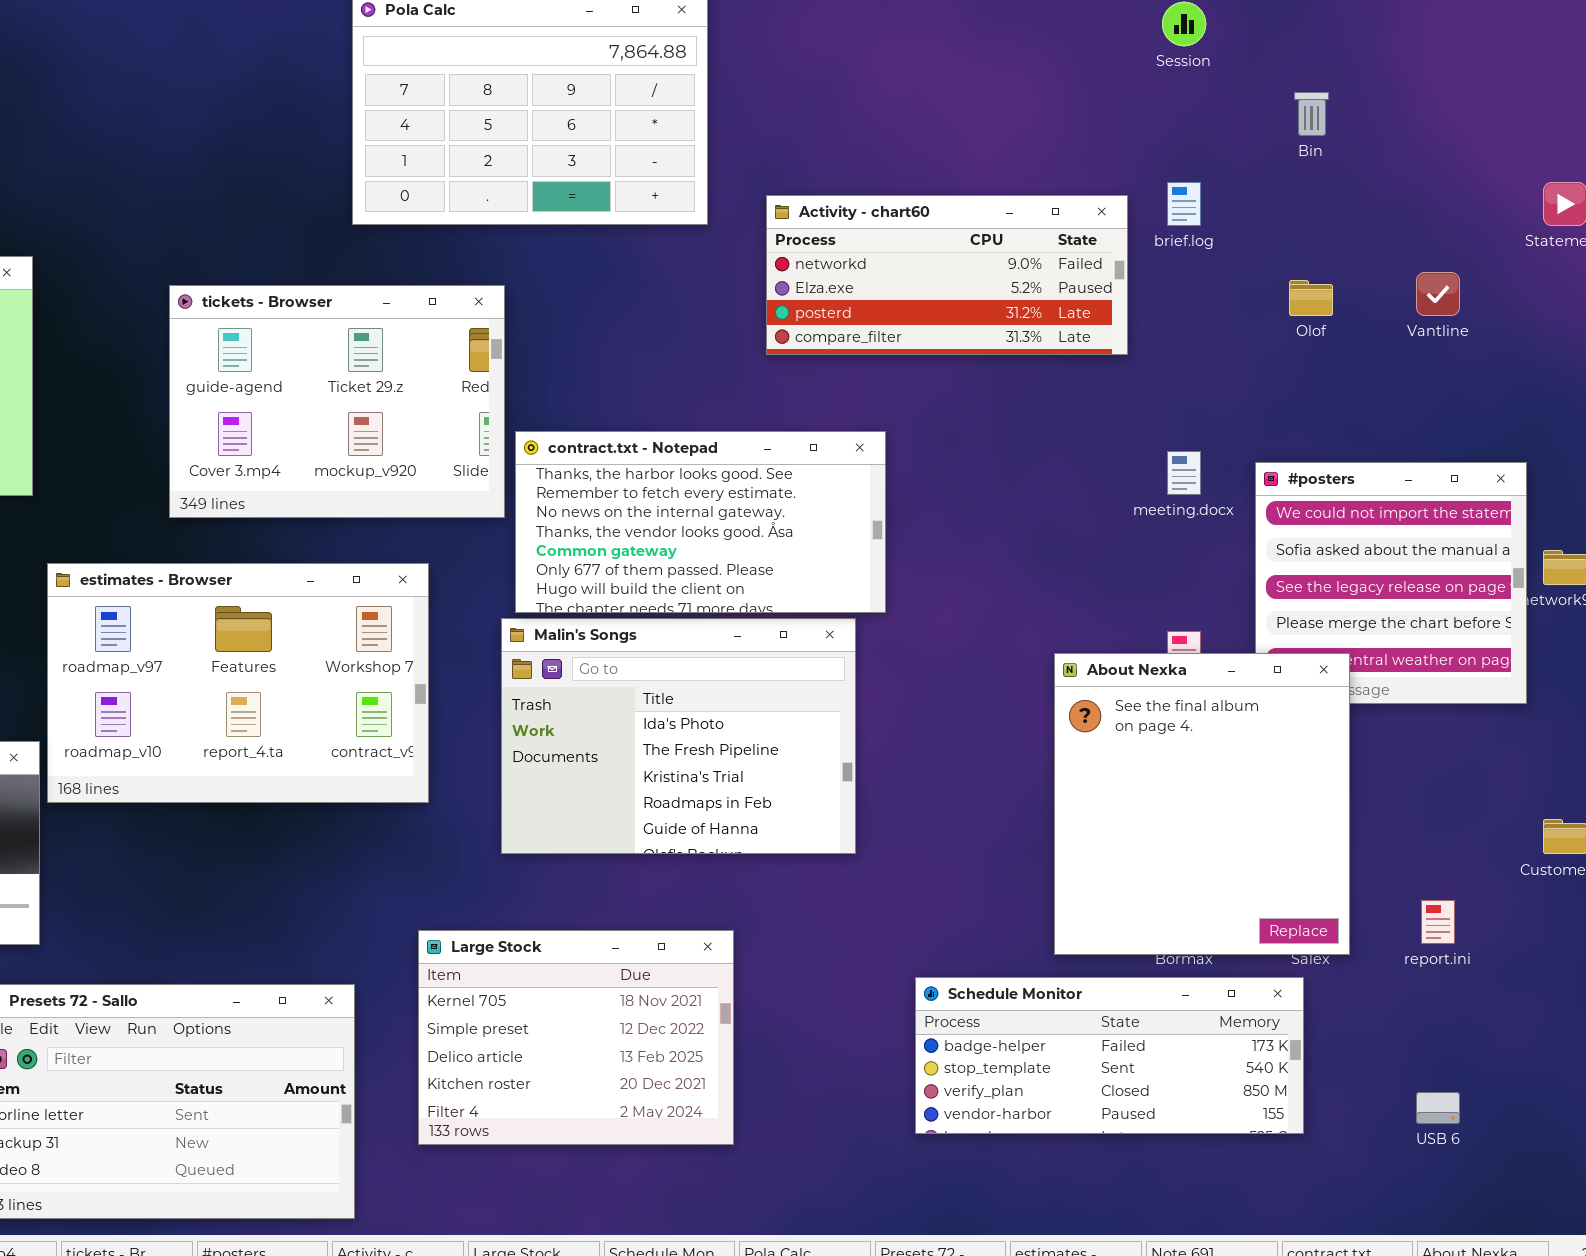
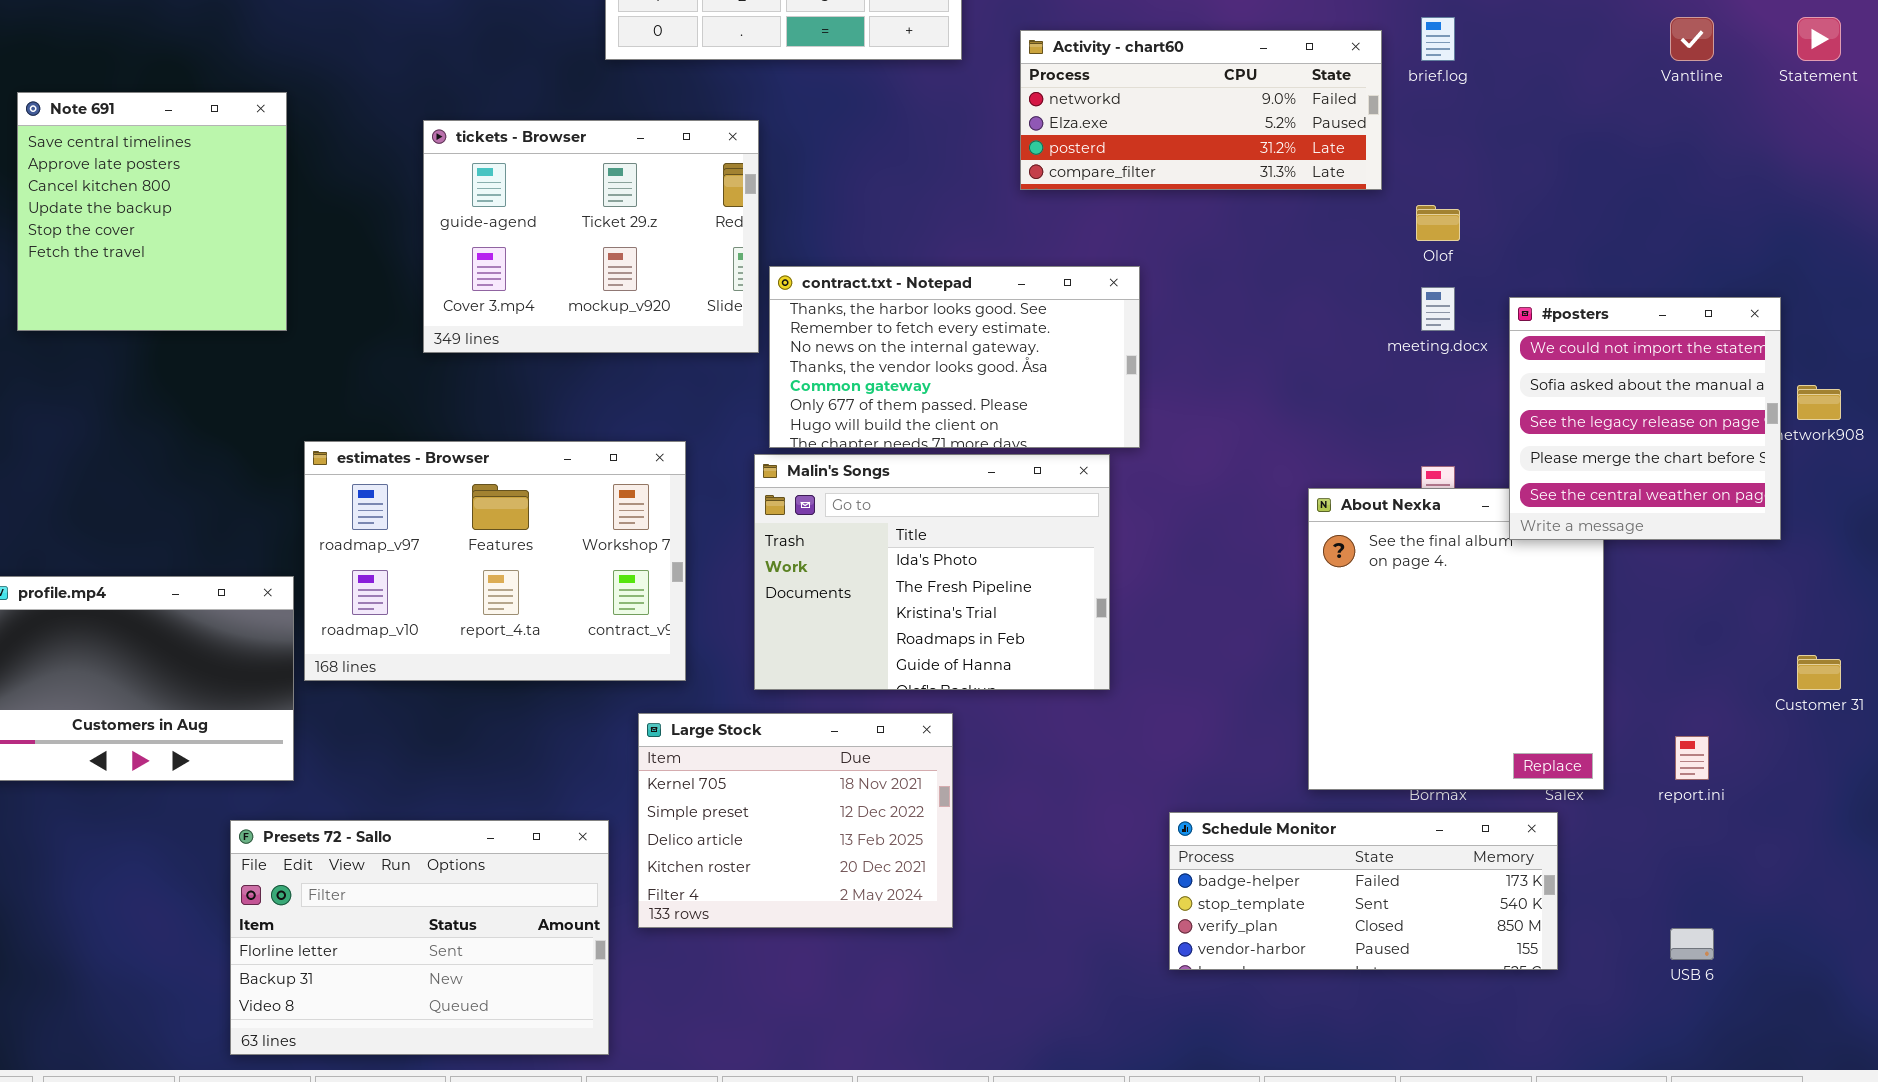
Vantline: [1416,272,1460,316] -> [1670,17,1714,61], moved
Olof: [1289,280,1333,316] -> [1416,205,1460,241], moved
#posters: [1255,462,1527,704] -> [1509,297,1781,540], raised
estimates - Browser: [47,563,429,803] -> [304,441,686,681], moved
Large Stock: [418,930,734,1145] -> [638,713,953,928], moved

